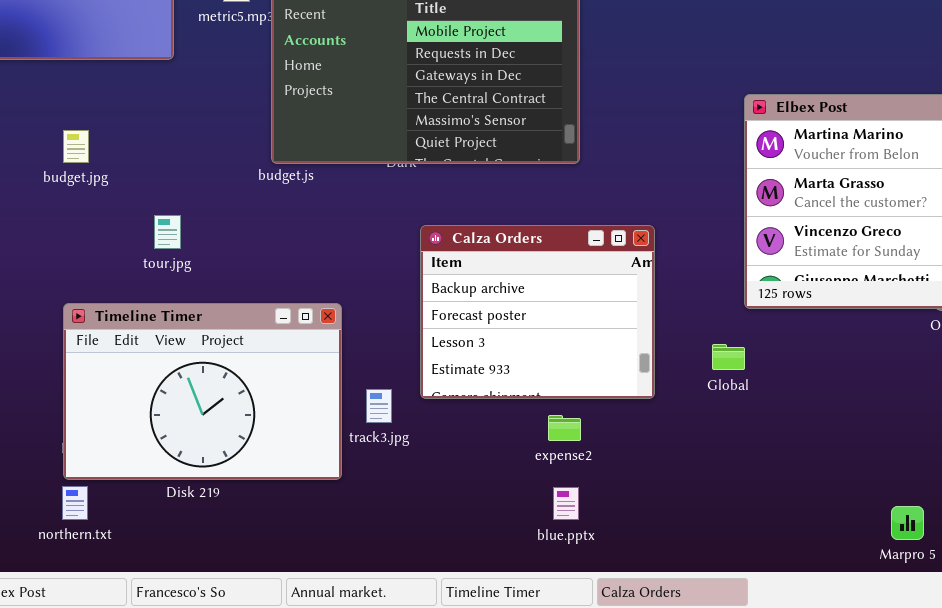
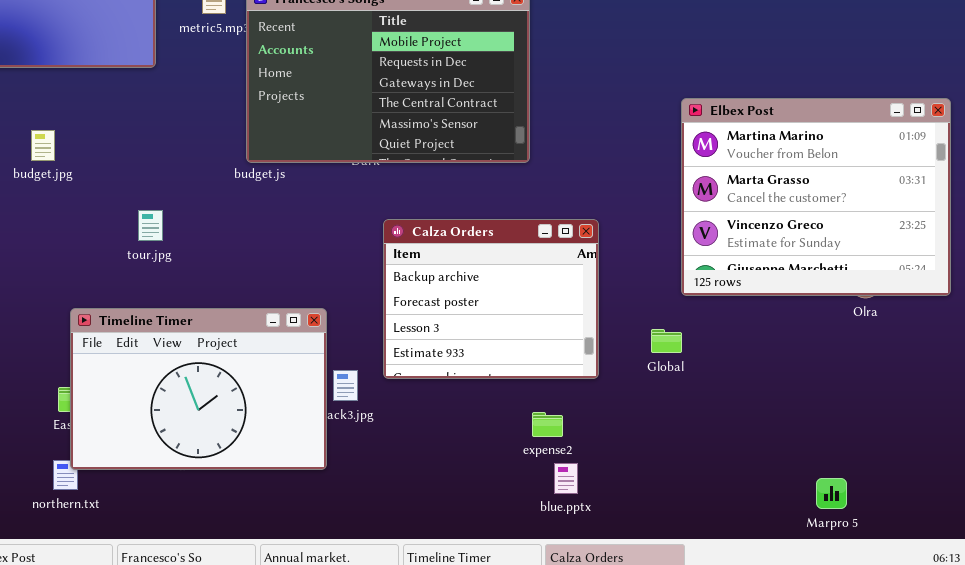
budget.jpg: [63,130,89,163] -> [31,130,55,161], moved
Timeline Timer: [63,303,342,480] -> [70,308,327,470], moved
expense2: [548,415,581,441] -> [532,412,563,437], moved
blue.pptx: [553,487,579,520] -> [554,463,578,494], moved

